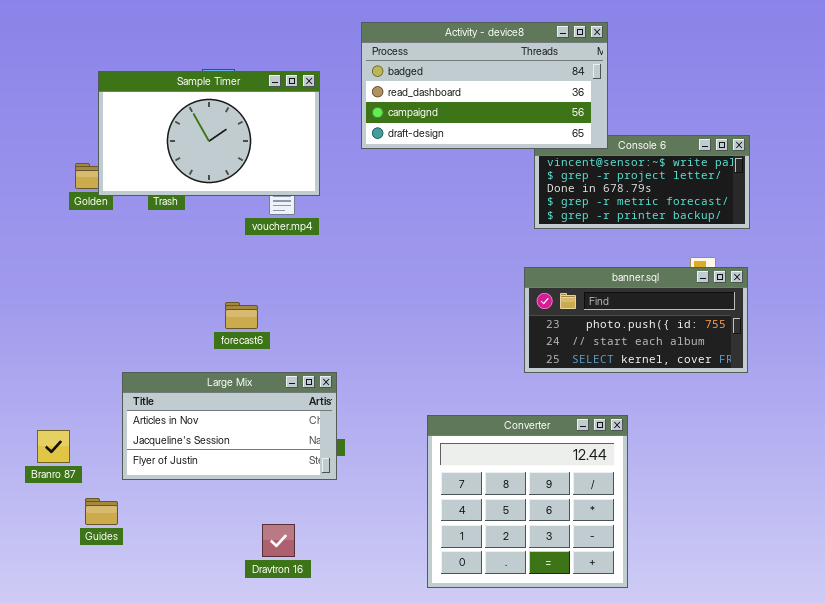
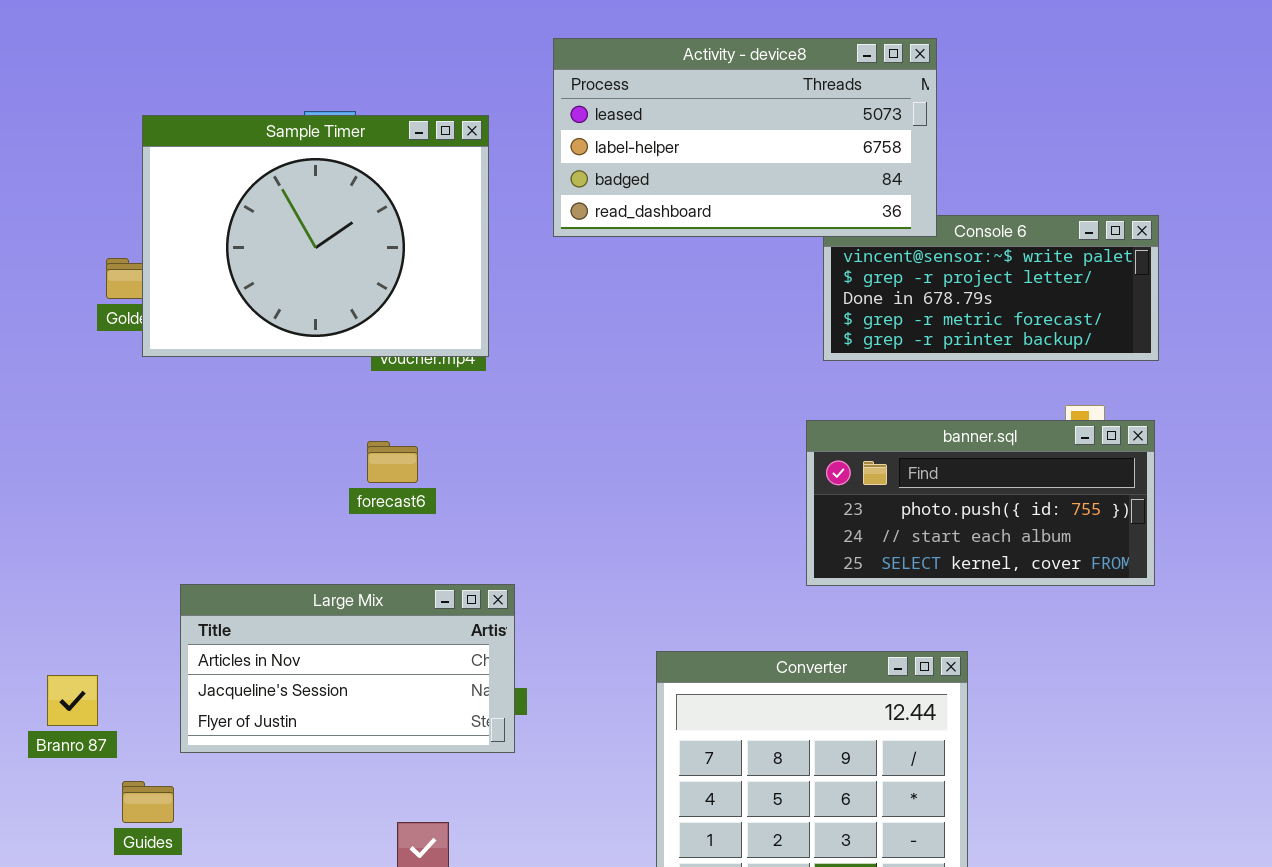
Activity - device8: [361,22,608,149] -> [553,38,937,237], scrolled up 2 rows
Sample Timer: [98,71,320,196] -> [142,115,489,357], resized
forecast6: [225,302,258,329] -> [367,441,418,483], moved

